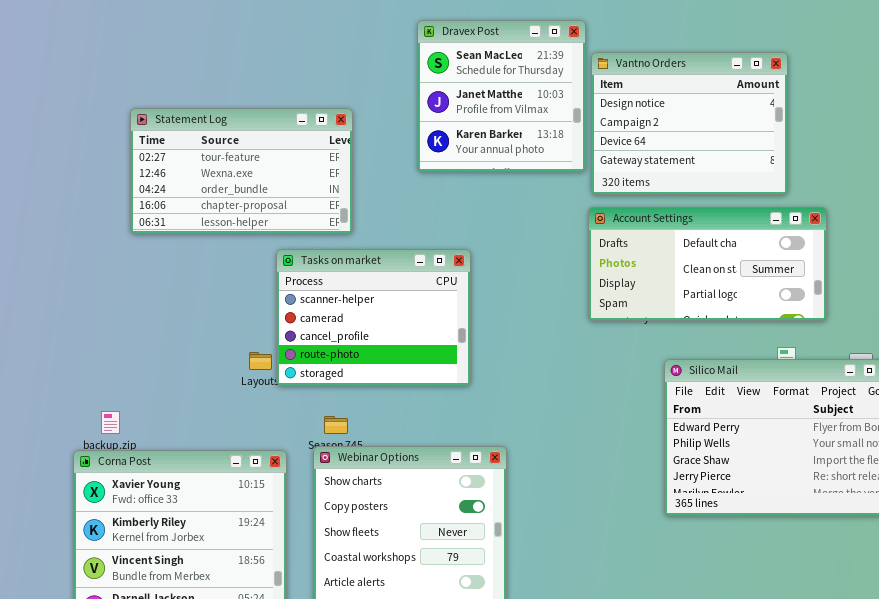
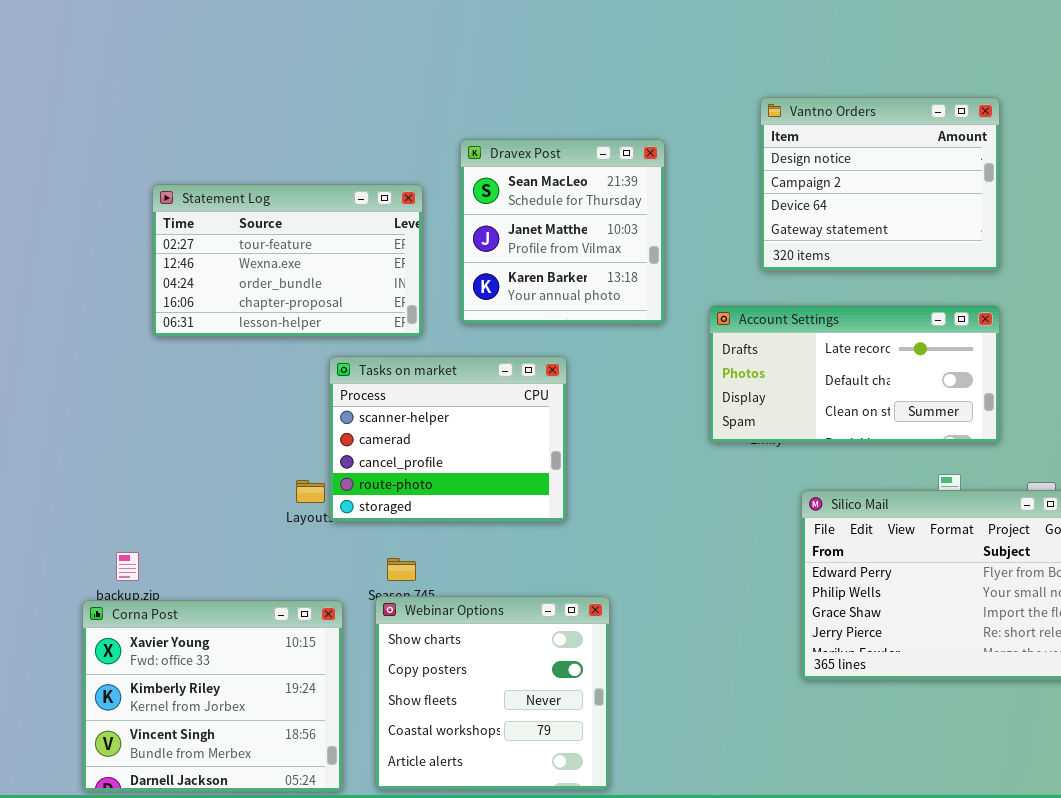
Dravex Post: [417,20,586,172] -> [460,139,665,324], moved
Vantno Orders: [591,52,788,195] -> [760,97,1000,271], moved
Account Settings: [588,207,827,321] -> [709,305,1000,443], scrolled up 1 row

